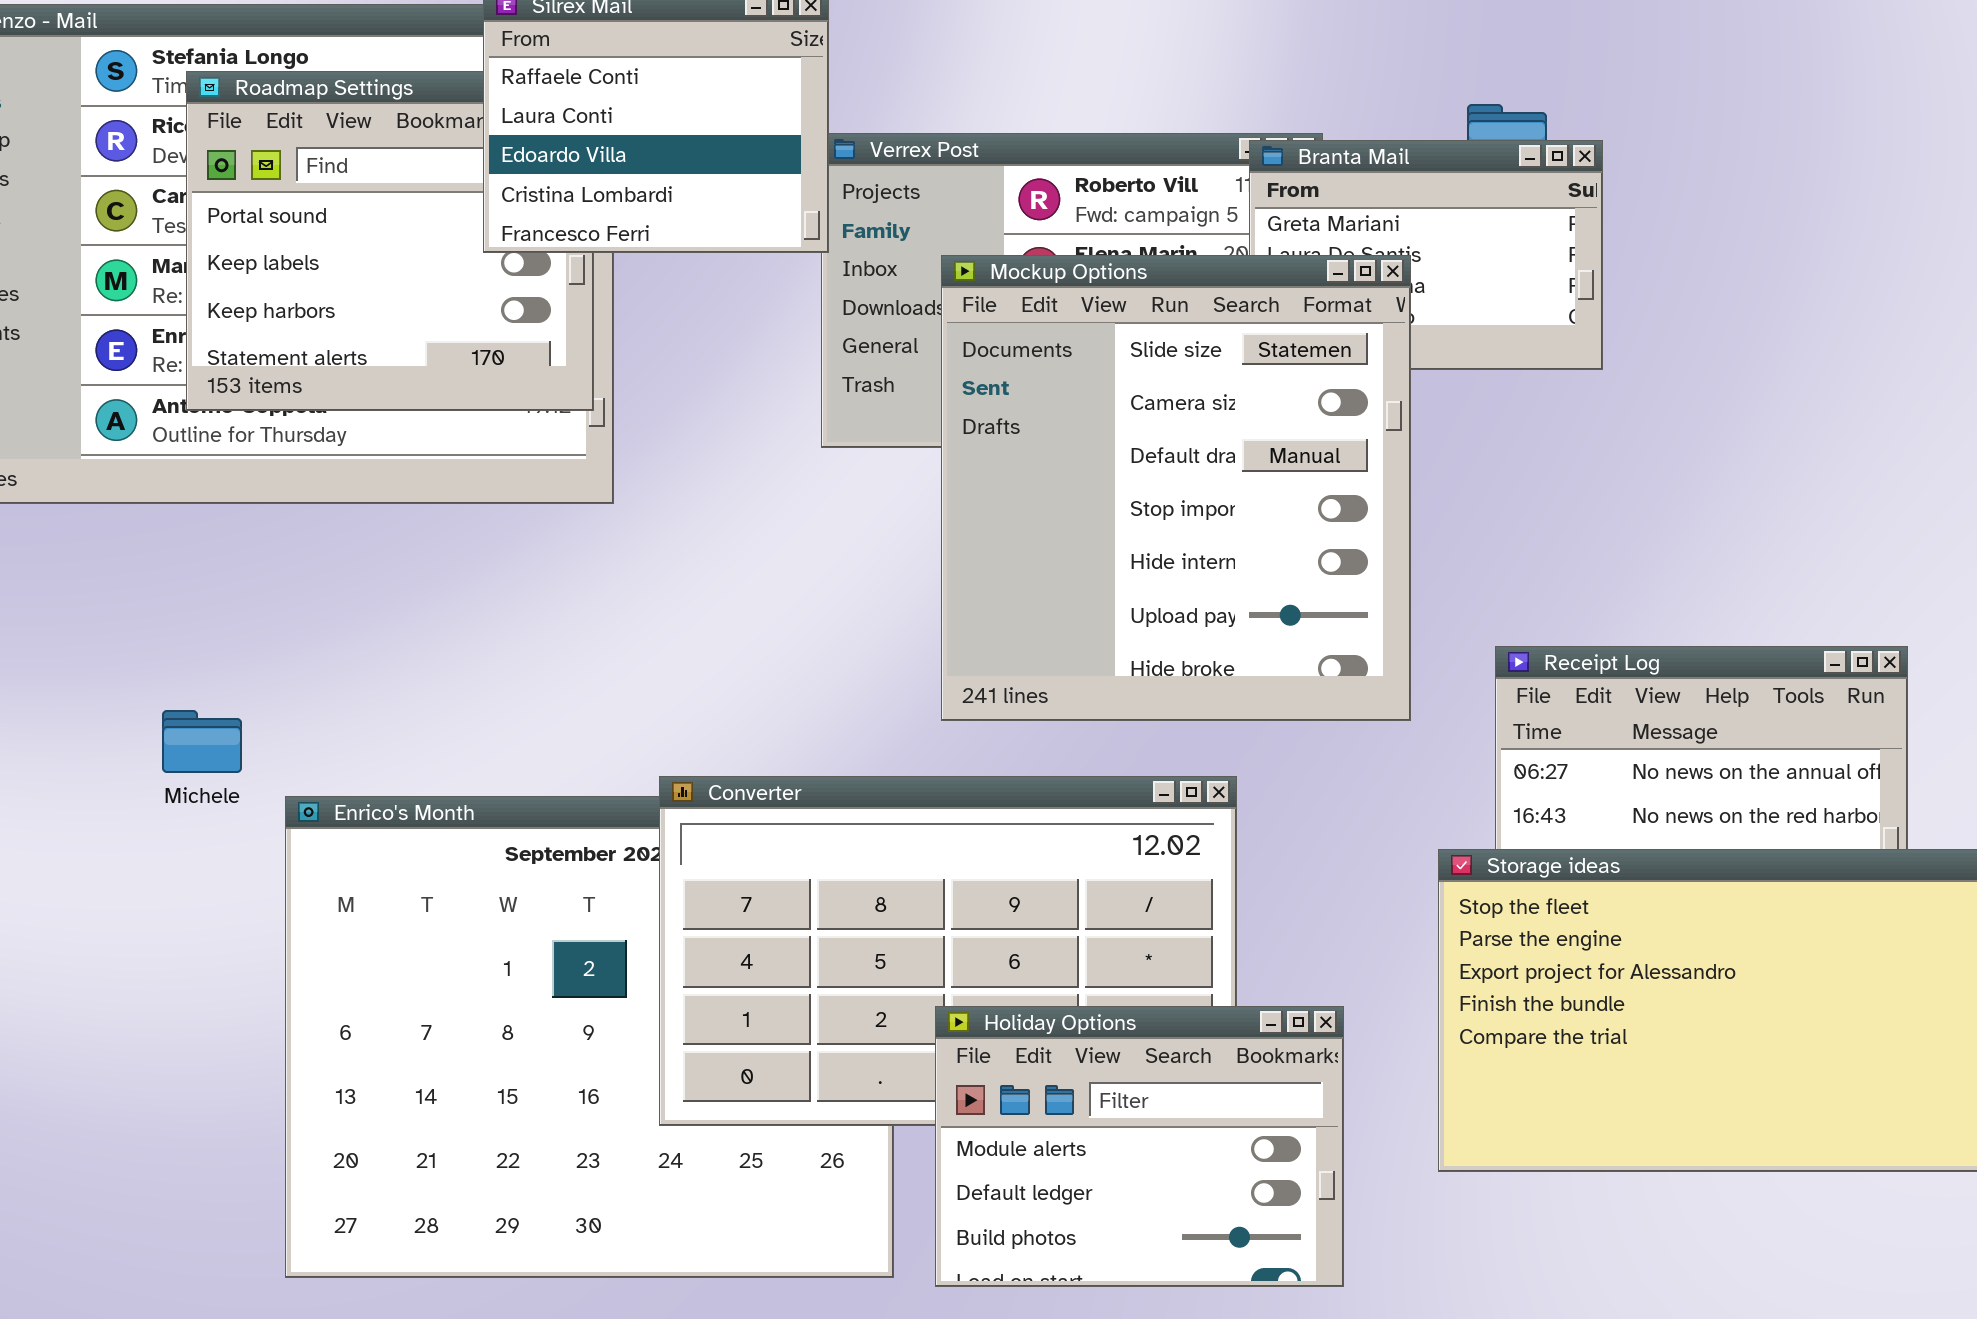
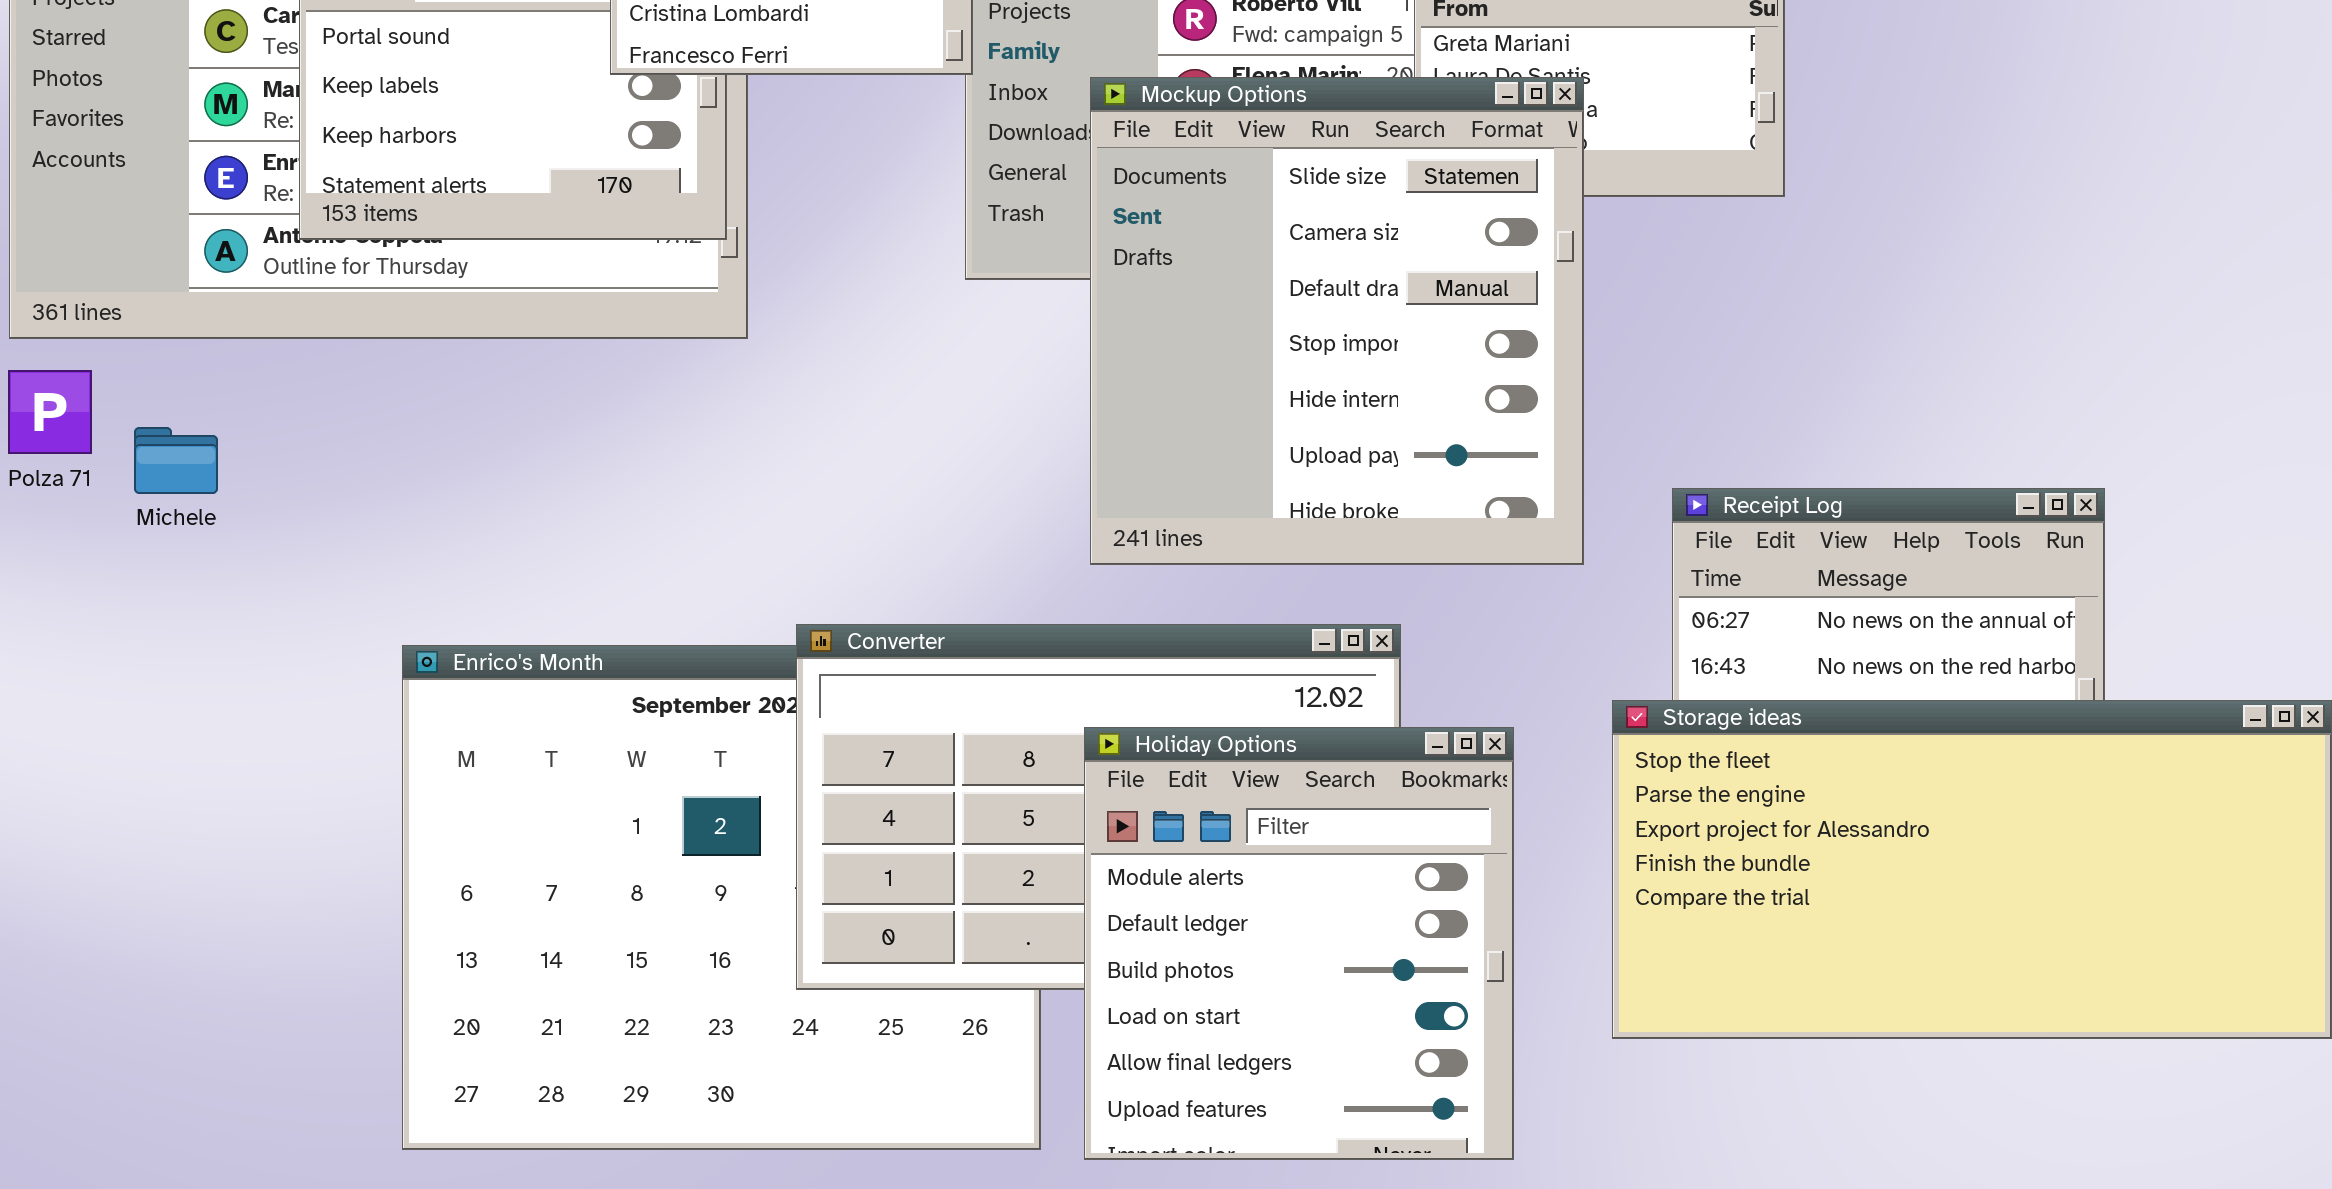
Michele: [162,710,242,773] -> [134,427,218,494], moved
Holiday Options: [935,1006,1344,1287] -> [1084,727,1514,1160], resized

